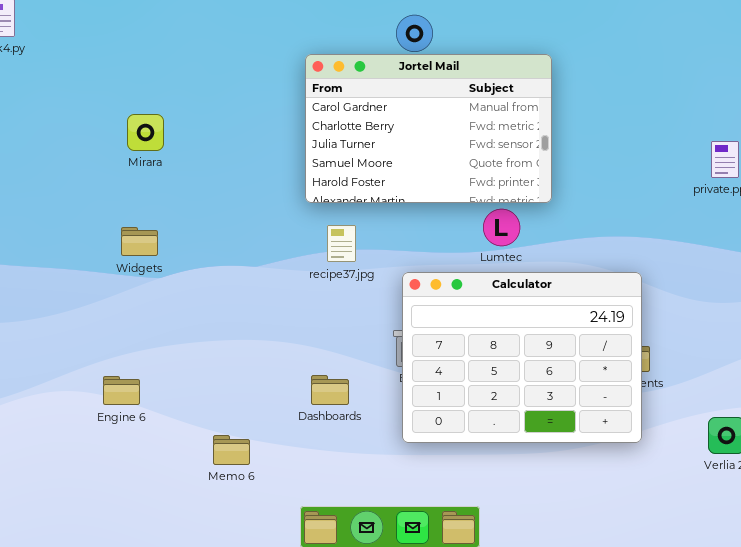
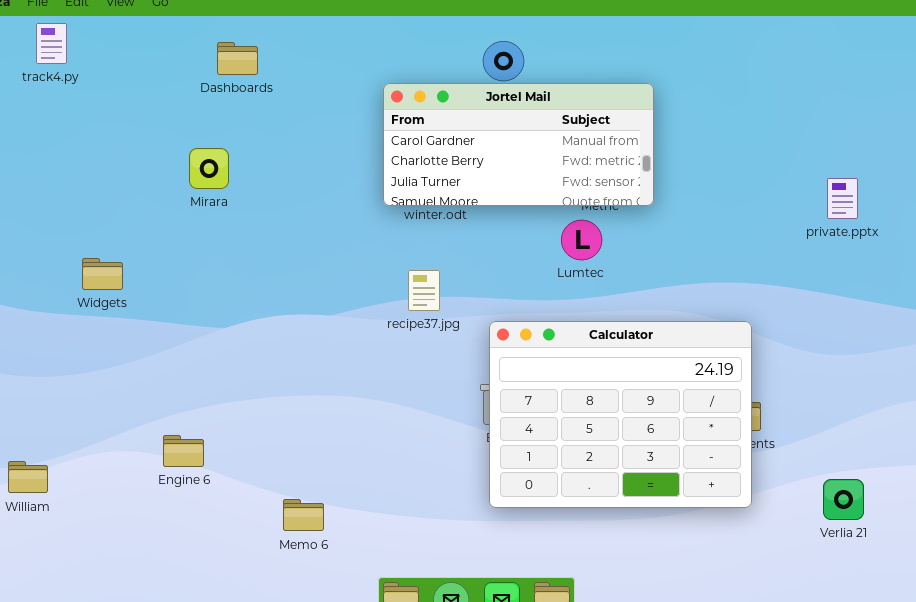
Jortel Mail: [305,54,552,203] -> [383,83,654,206], resized
Lumtec: [483,209,520,246] -> [561,220,602,260], moved
Widgets: [121,227,158,256] -> [82,258,123,290], moved
Dashboards: [311,375,349,405] -> [217,42,258,75], moved

